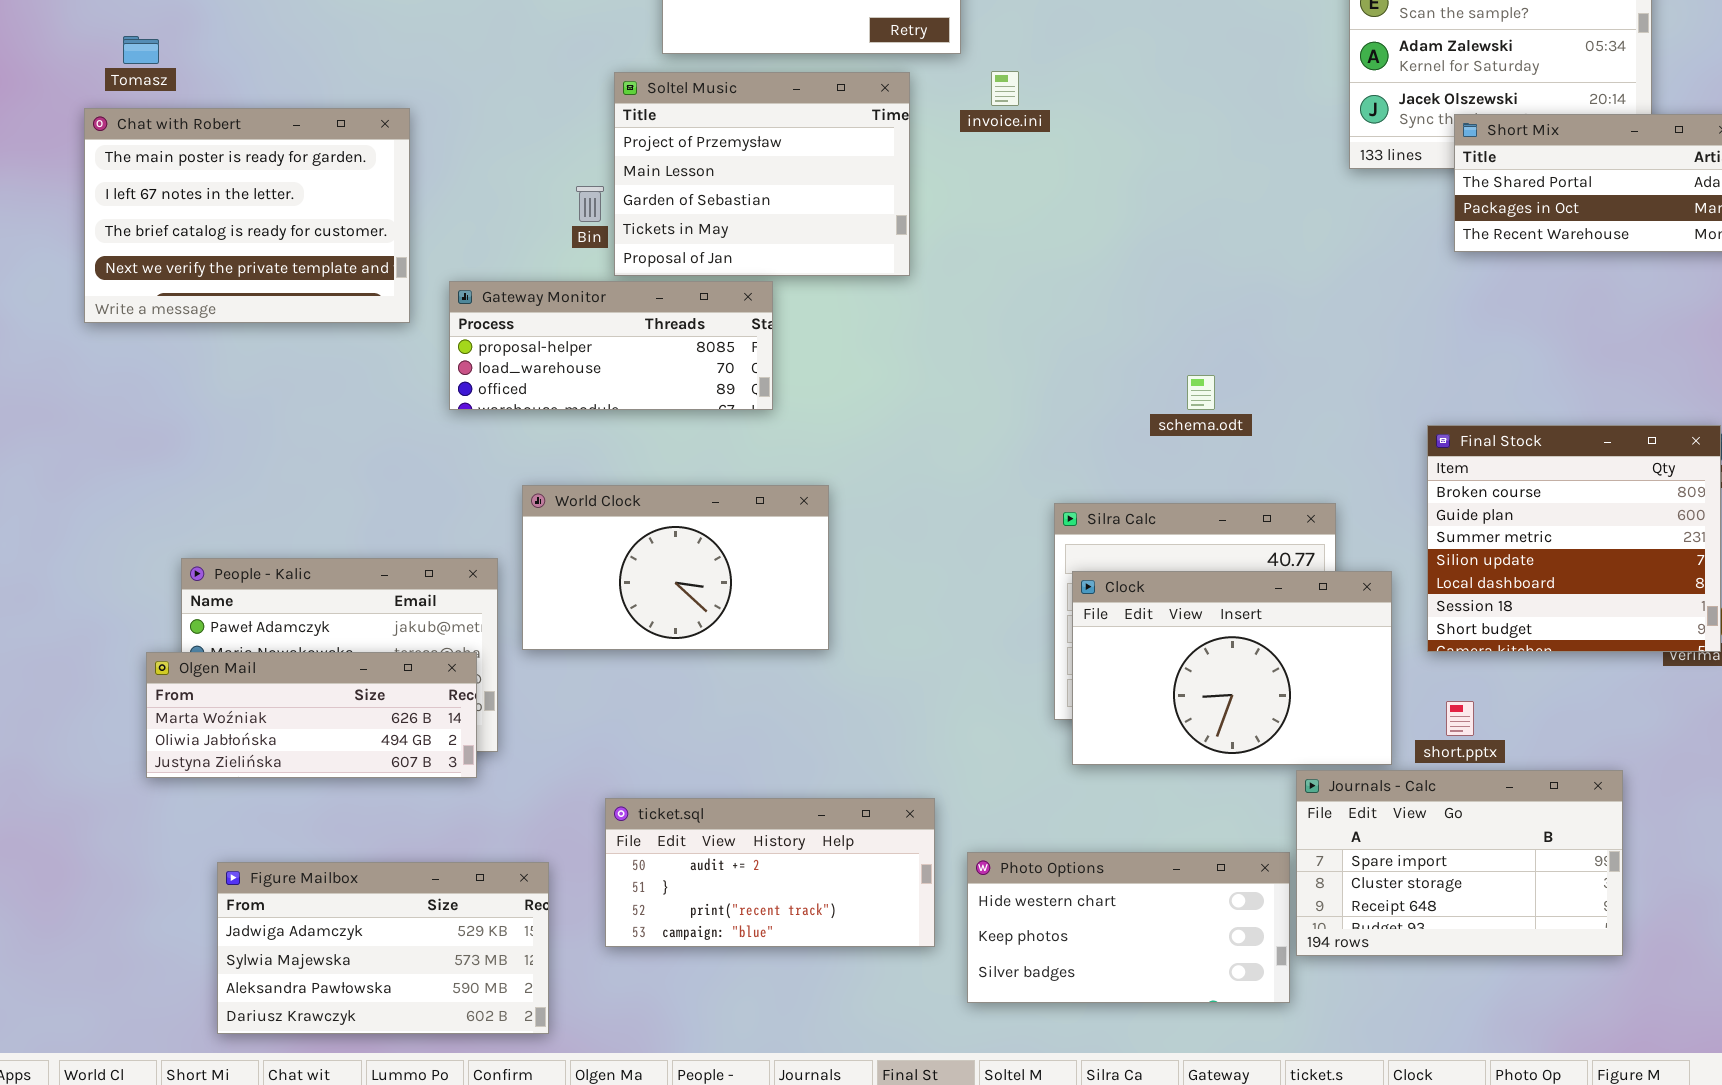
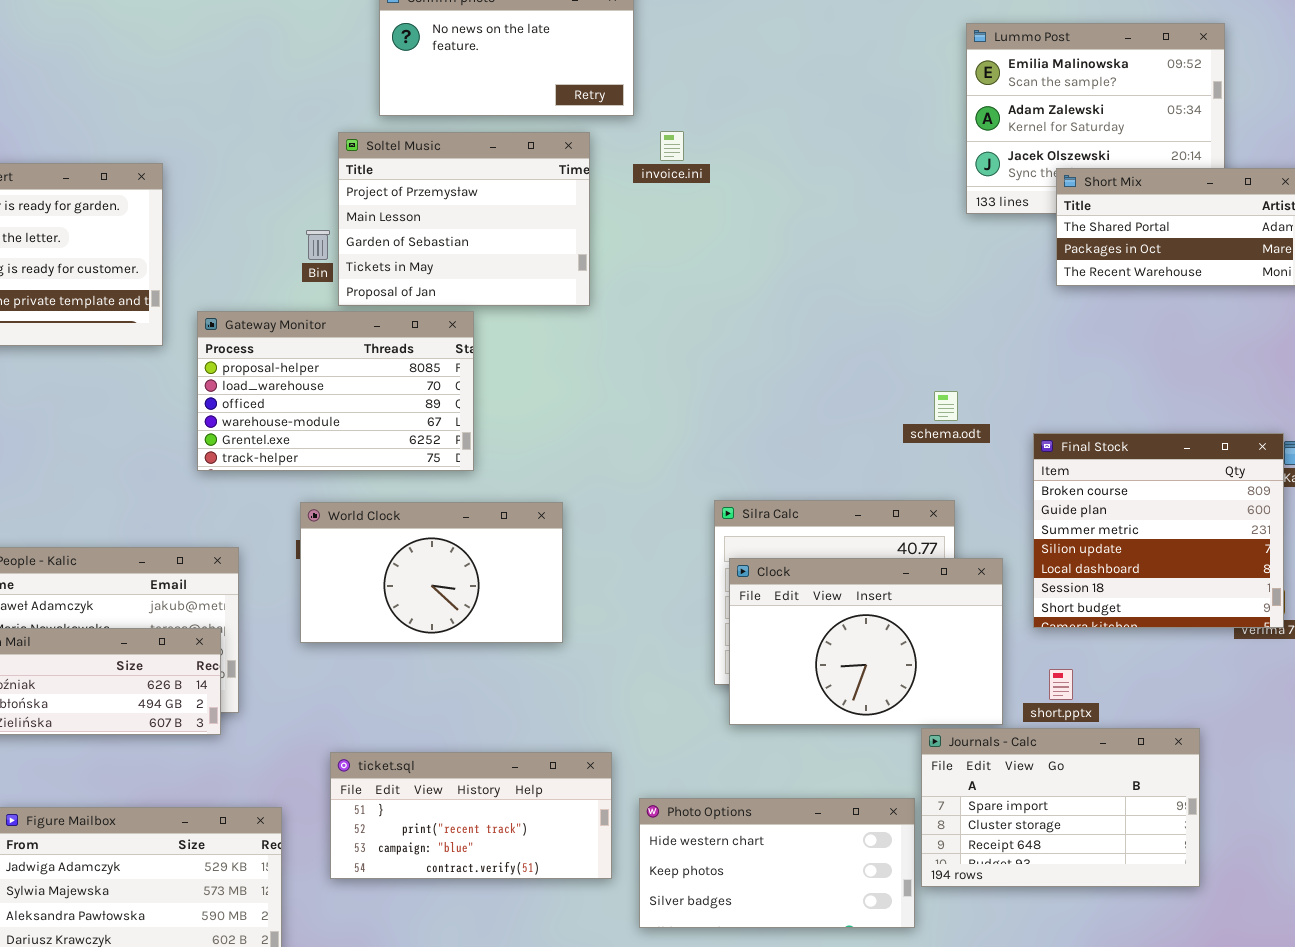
Gateway Monitor: [449,281,773,410] -> [197,311,474,471], resized
schema.odt: [1187,375,1215,410] -> [934,391,958,421], moved
World Clock: [522,485,829,650] -> [300,502,563,643], moved
ticket.sql: [605,798,935,947] -> [330,752,612,879], scrolled down 1 row

